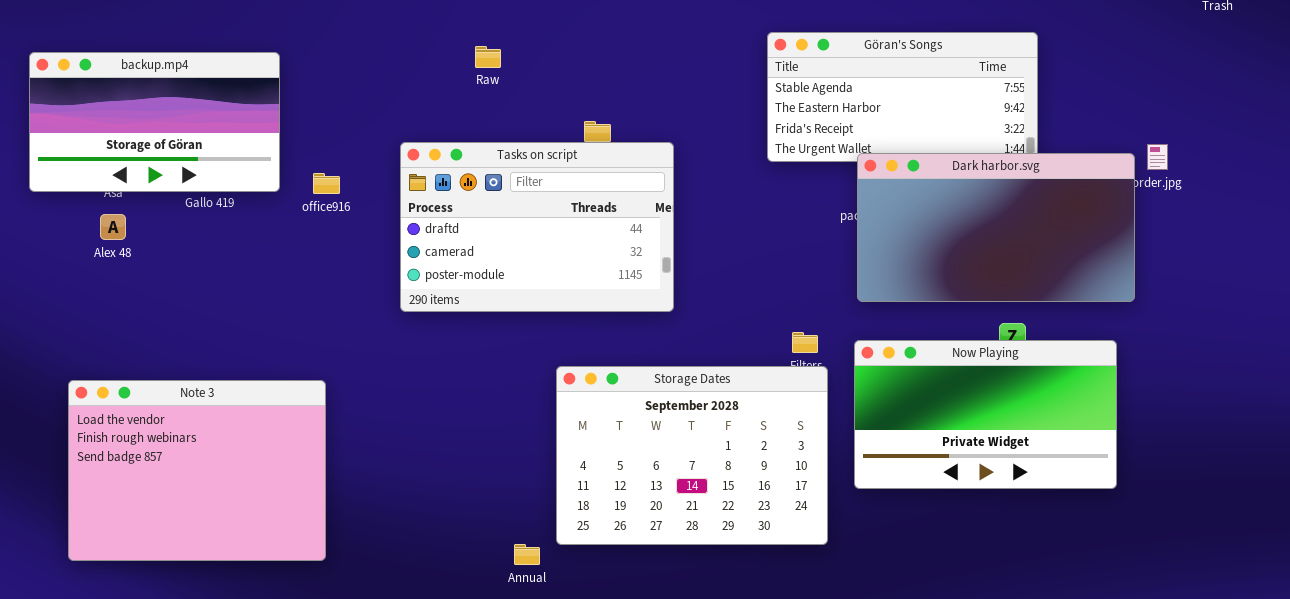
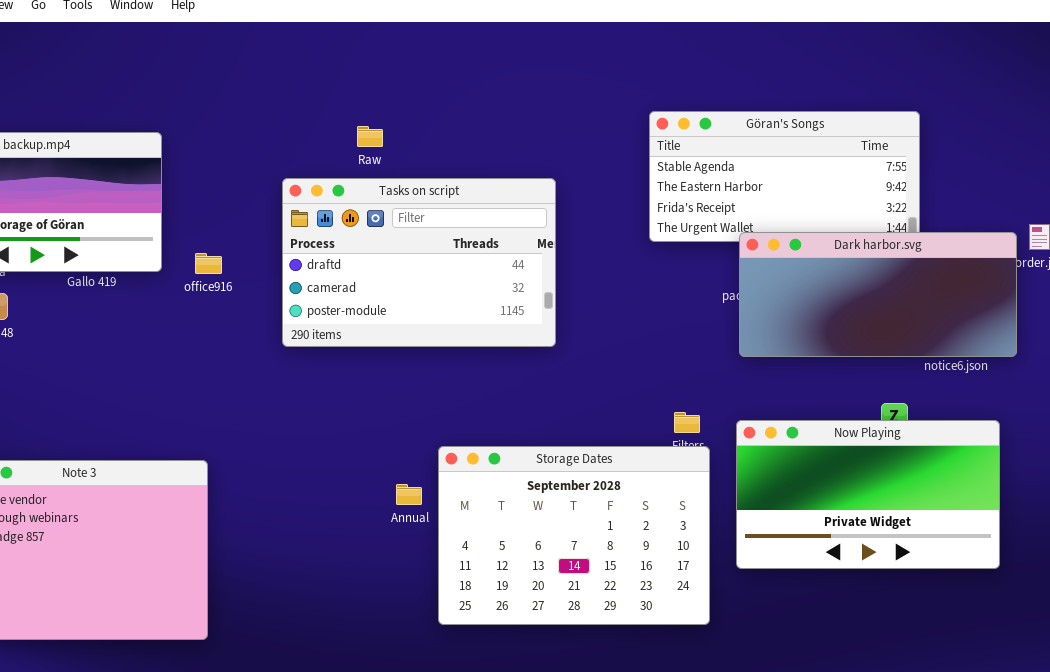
Tasks on script: [400,142,674,312] -> [282,178,556,347], moved
Dark harbor.svg: [857,153,1135,302] -> [739,232,1017,357], resized
Annual: [514,544,540,565] -> [396,484,422,505], moved

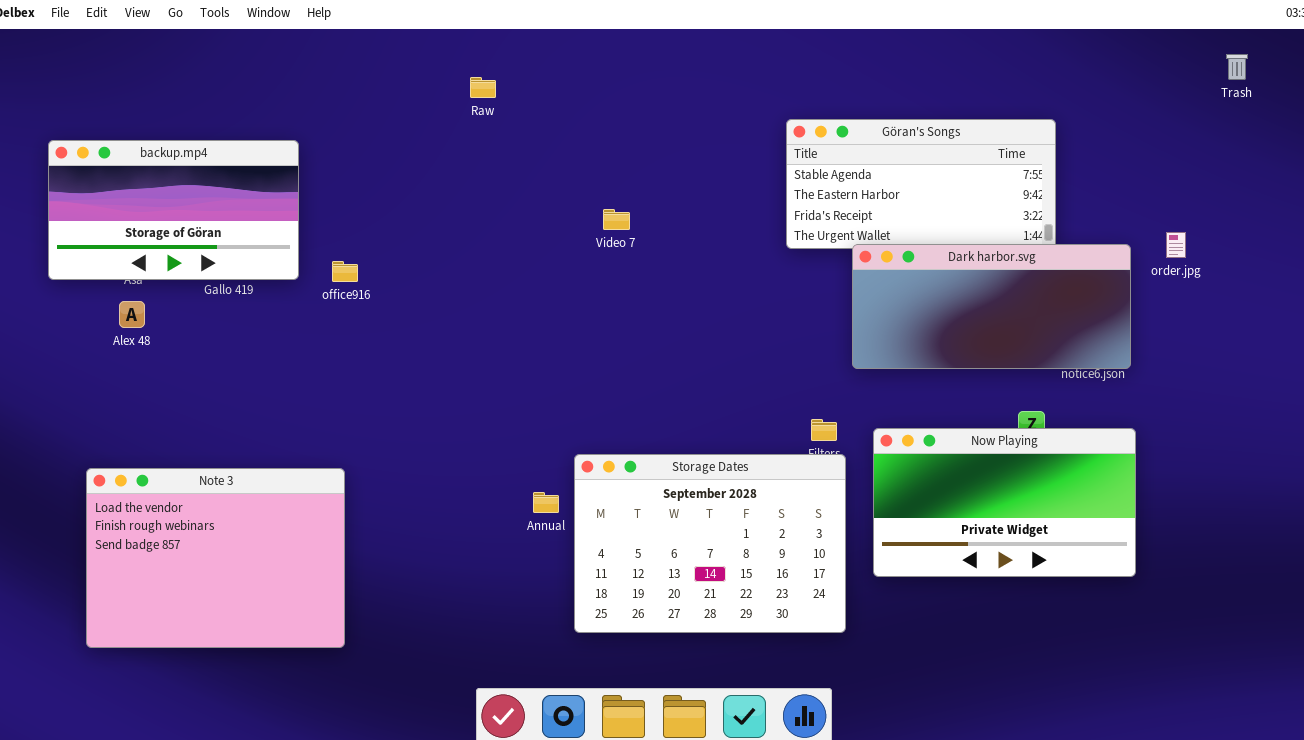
Raw: [357,126,383,147] -> [470,77,496,98], moved
Tasks on script: [282,178,556,347] -> none, closed
Dark harbor.svg: [739,232,1017,357] -> [852,244,1131,369], moved

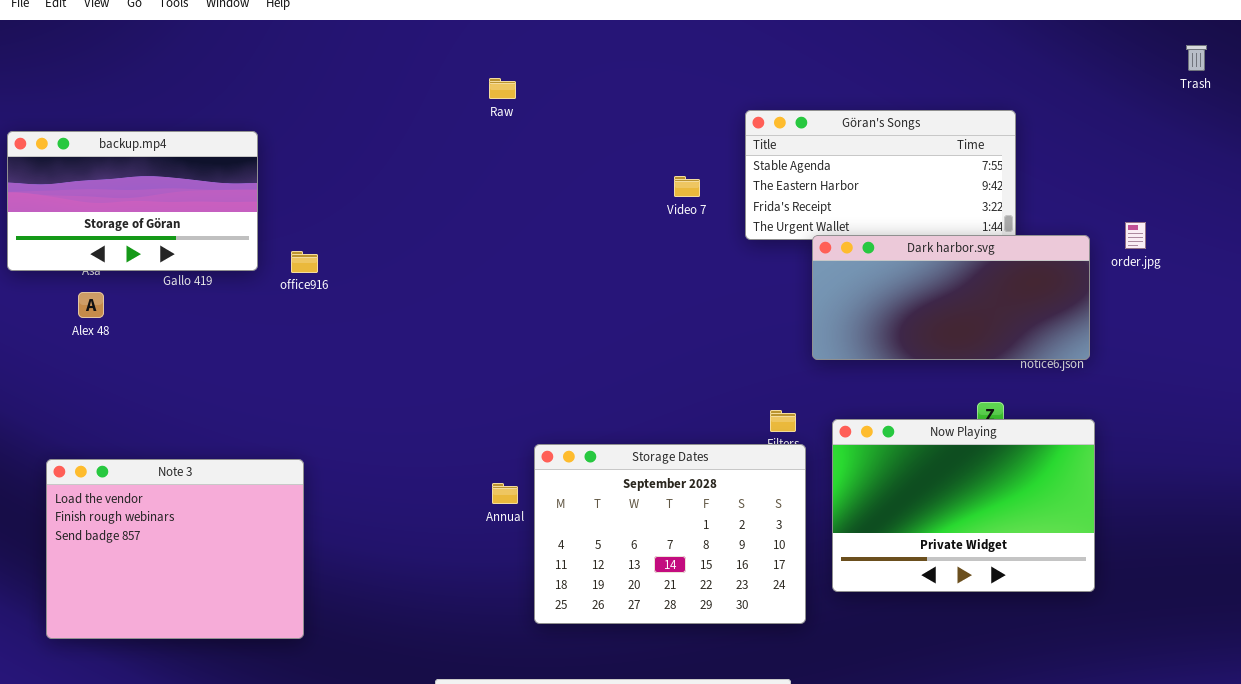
Raw: [470,77,496,98] -> [489,78,516,99], moved
Video 7: [603,209,630,230] -> [674,176,700,197], moved
Now Playing: [873,428,1136,577] -> [832,419,1095,592], resized

